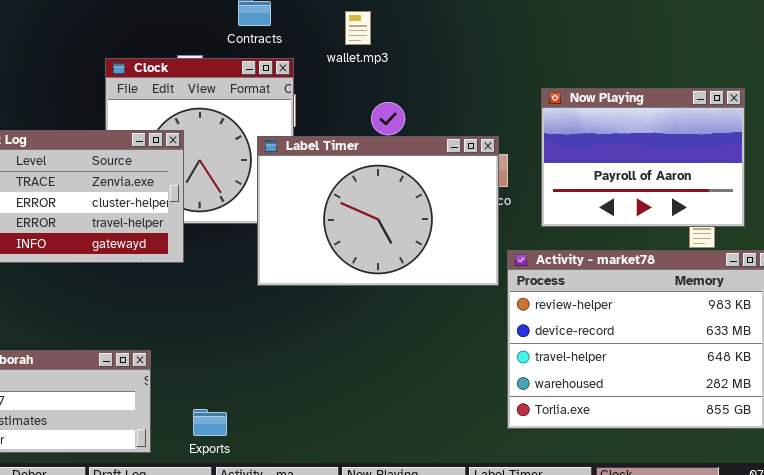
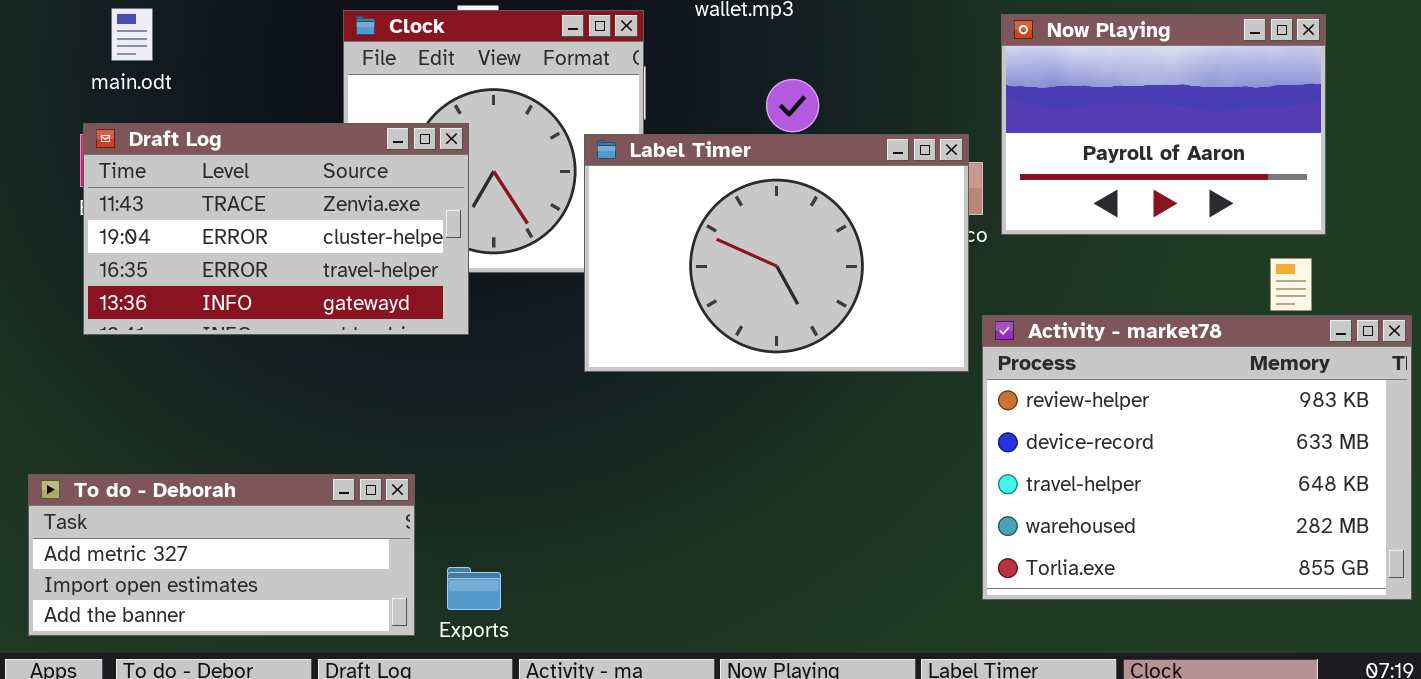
Now Playing: [541,88,745,227] -> [1001,14,1326,235], moved
Exports: [193,409,227,436] -> [447,567,501,610], moved

